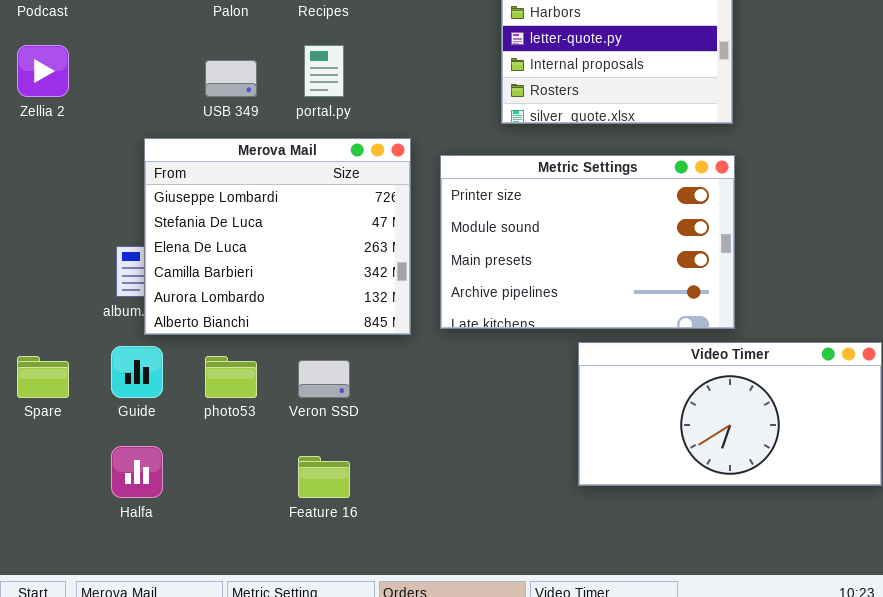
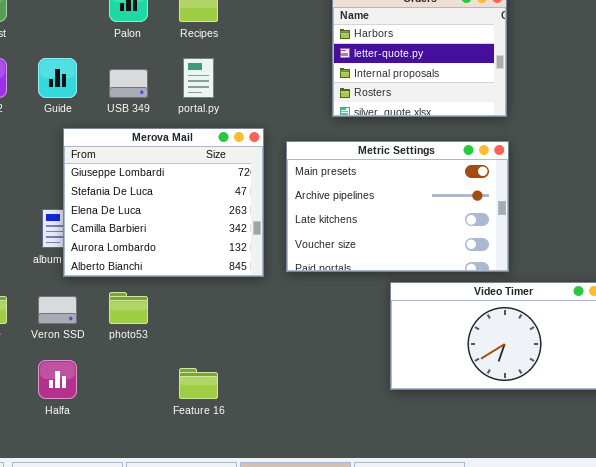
Metric Settings: [440,155,735,329] -> [286,141,509,272], scrolled down 2 rows
Guide: [111,346,163,398] -> [38,58,77,98], moved
Veron SSD: [298,360,350,398] -> [38,296,77,324], moved

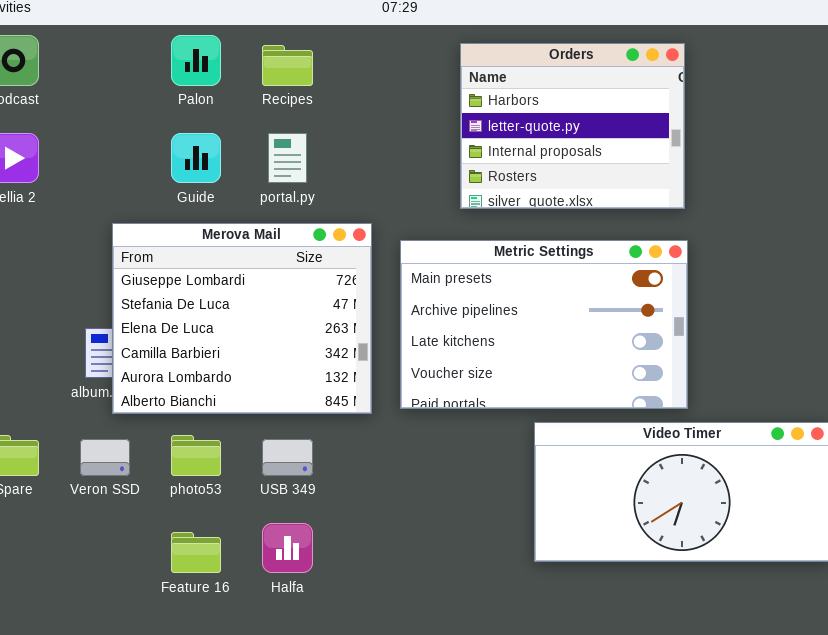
Guide: [38,58,77,98] -> [171,133,221,183], moved
USB 349: [109,69,148,98] -> [262,439,313,476], moved
Halfa: [38,360,77,399] -> [262,523,313,573], moved
Feature 16: [179,368,218,399] -> [171,532,221,573], moved

